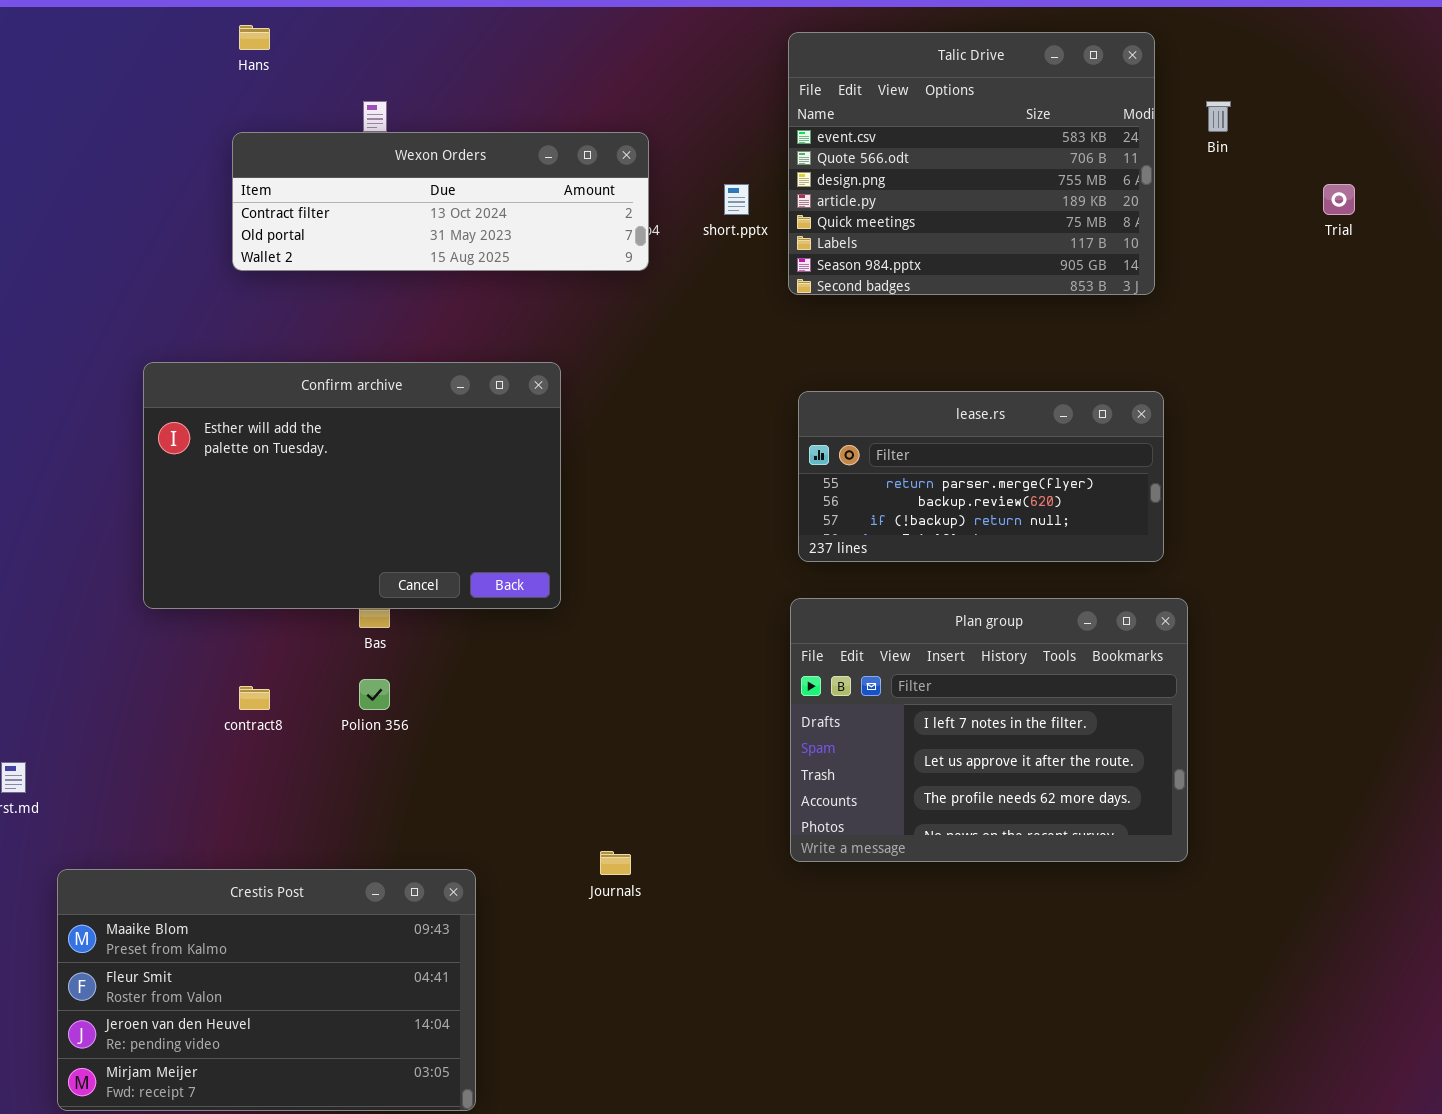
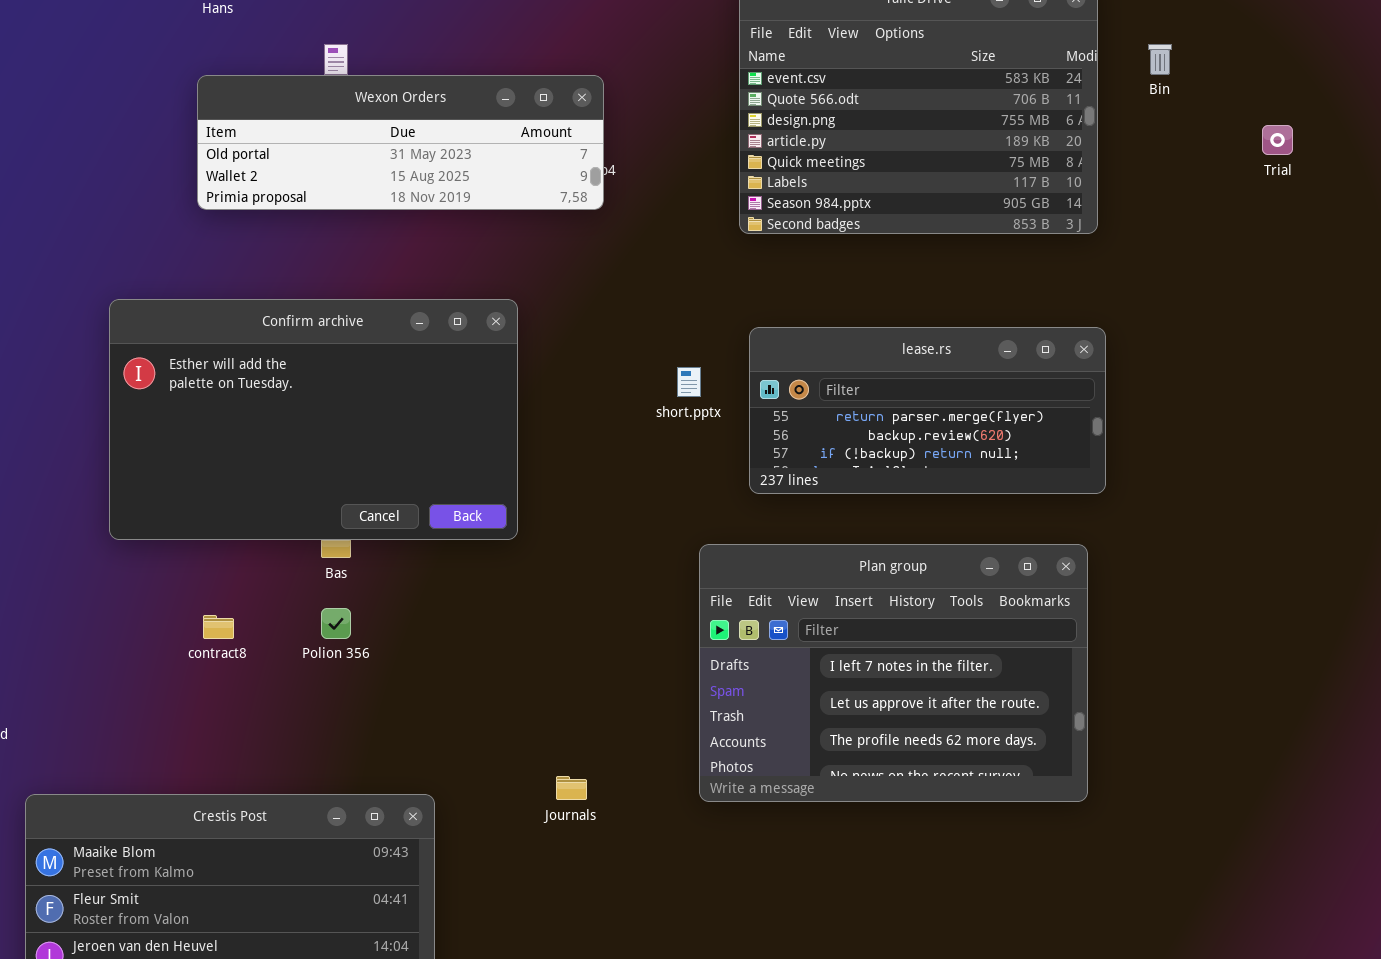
Wexon Orders: [232,132,649,271] -> [197,75,604,210], scrolled down 1 row
short.pptx: [724,184,749,215] -> [677,367,701,397], moved
Plan group: [790,598,1188,862] -> [699,544,1088,802], moved

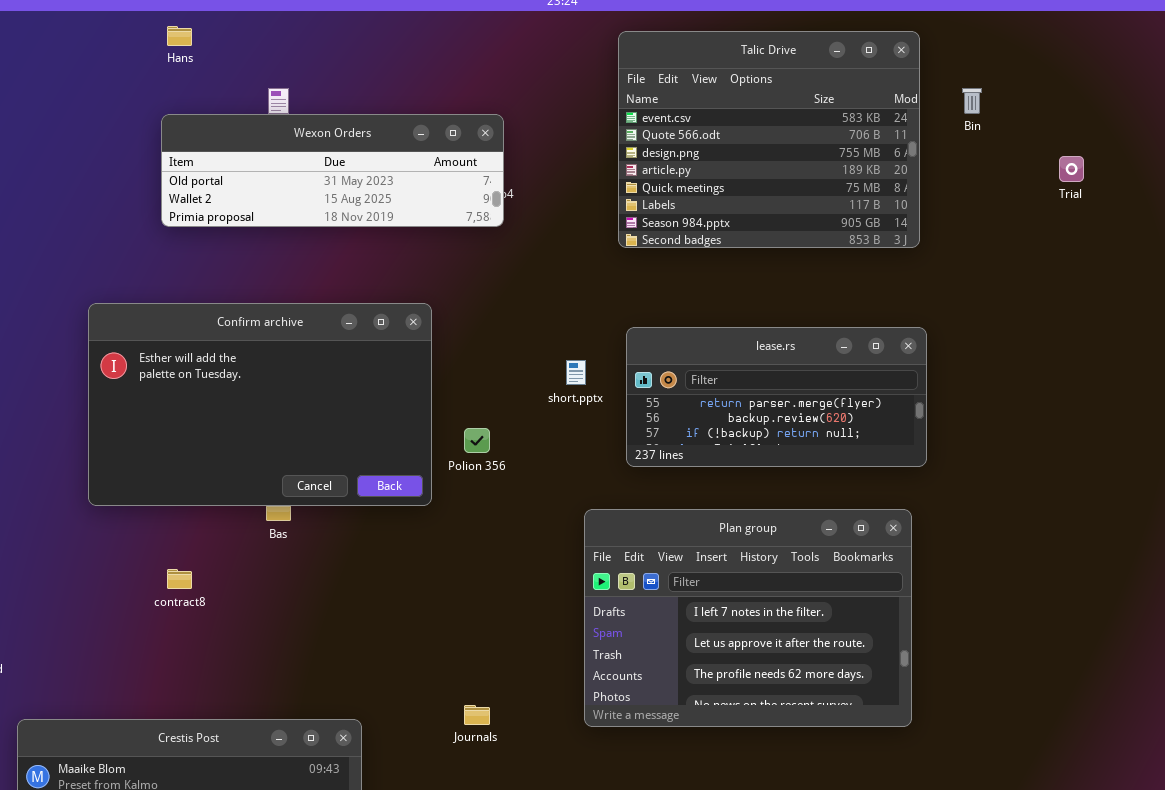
Polion 356: [321,608,351,639] -> [464,428,490,453], moved

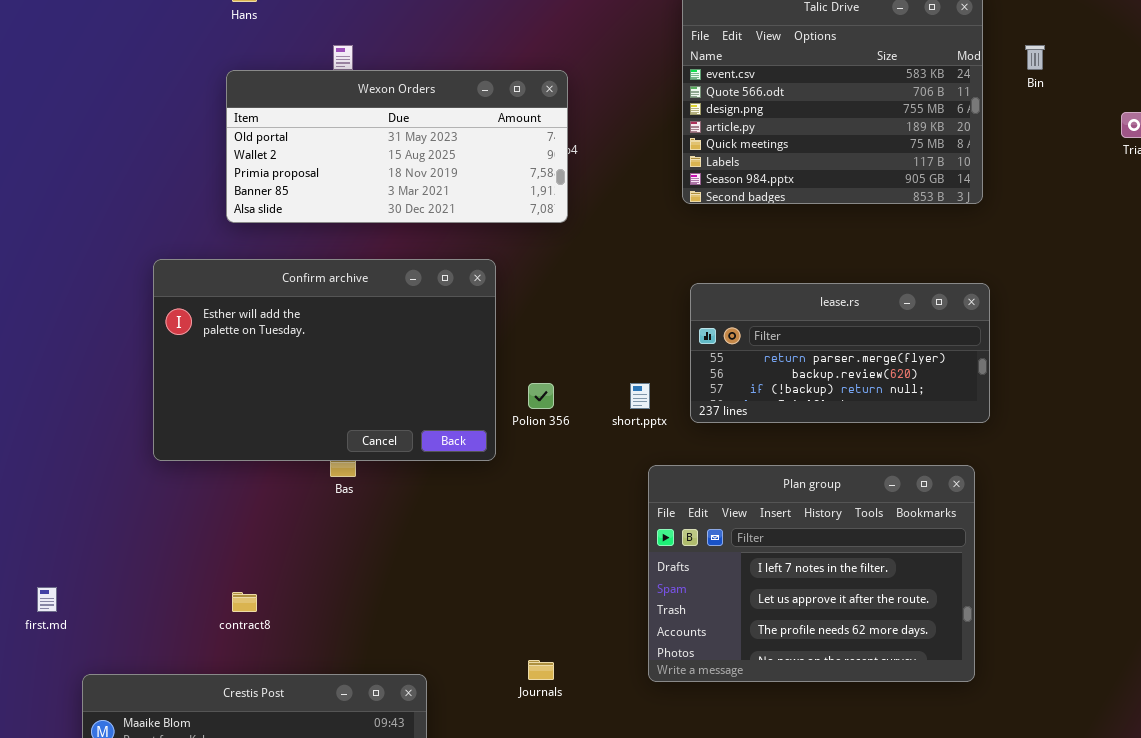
Wexon Orders: [161,114,504,227] -> [226,70,568,223], resized
short.pptx: [566,360,586,385] -> [630,383,650,409], moved
contract8: [167,569,192,589] -> [232,592,257,612], moved

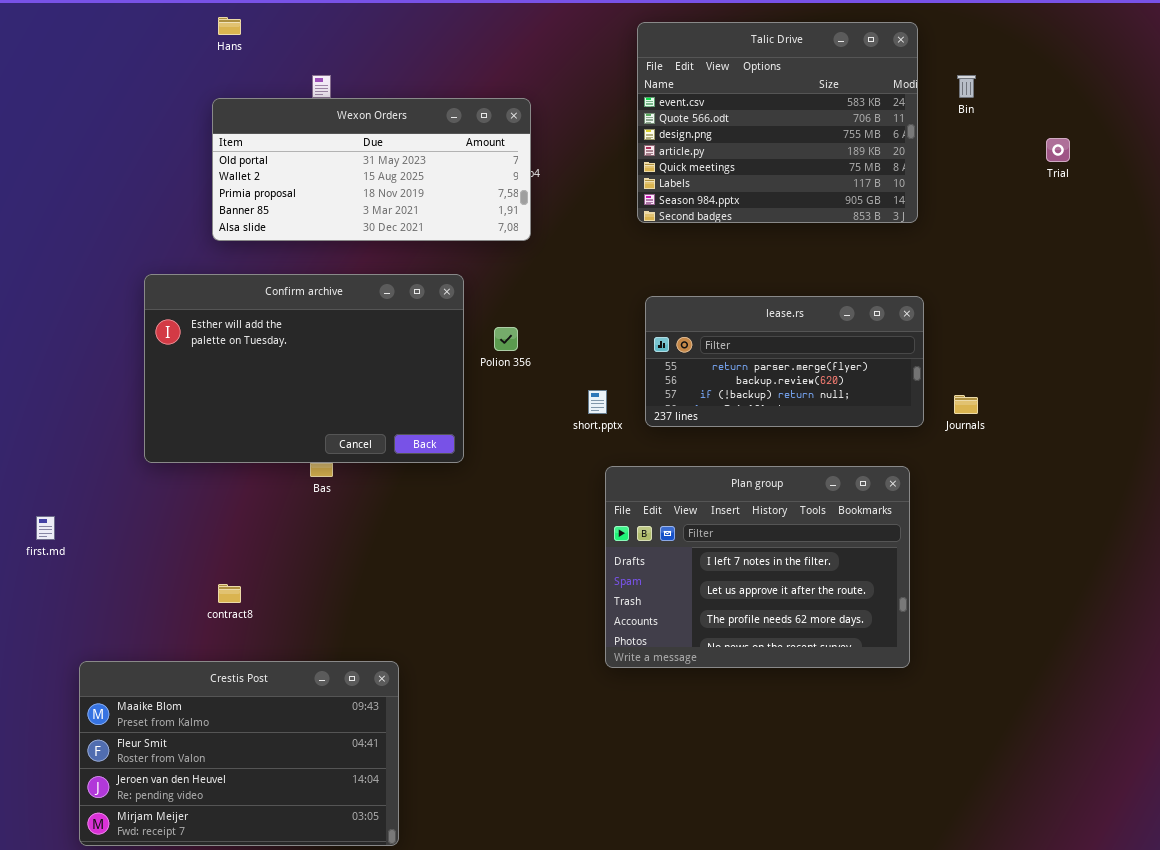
Polion 356: [528,383,554,409] -> [494,327,518,351], moved
first.md: [37,587,57,612] -> [36,516,55,540], moved
Journals: [528,660,554,680] -> [954,395,978,414], moved

